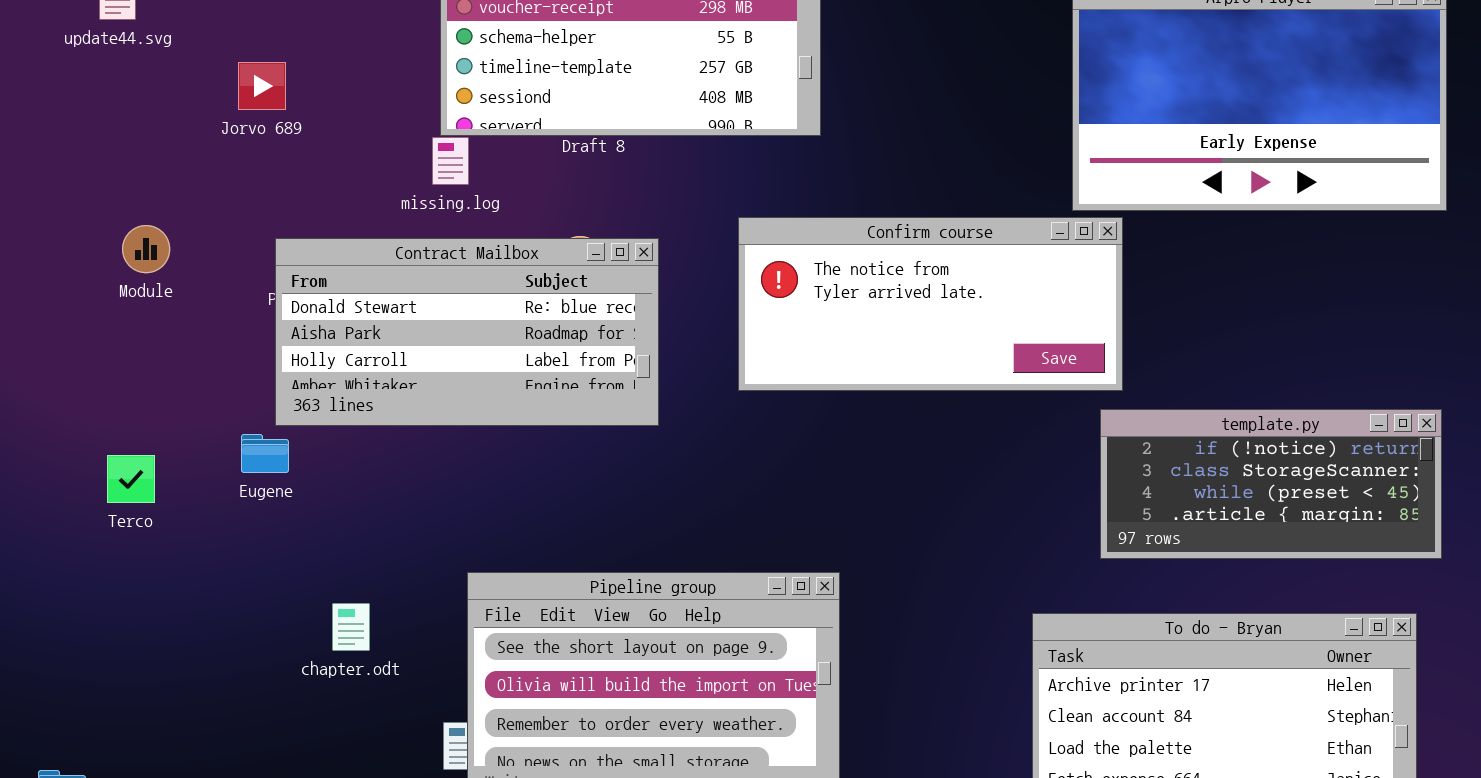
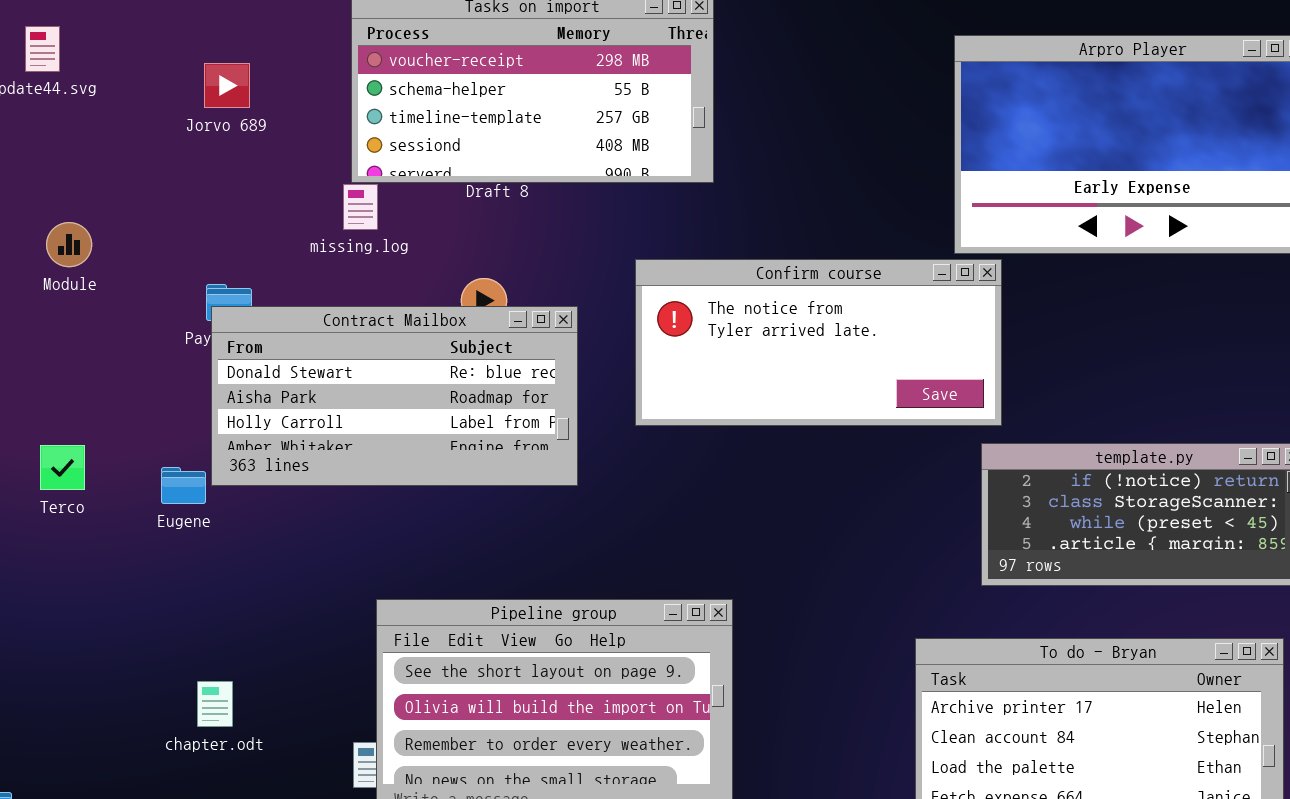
Jorvo 689: [238,62,286,110] -> [204,63,250,108], moved
Module: [122,225,170,273] -> [46,222,92,267], moved
Contract Mailbox: [275,238,659,426] -> [211,306,578,486], moved
Terco: [107,455,155,503] -> [40,445,85,490], moved
chapter.odt: [332,603,370,651] -> [197,681,233,727], moved

